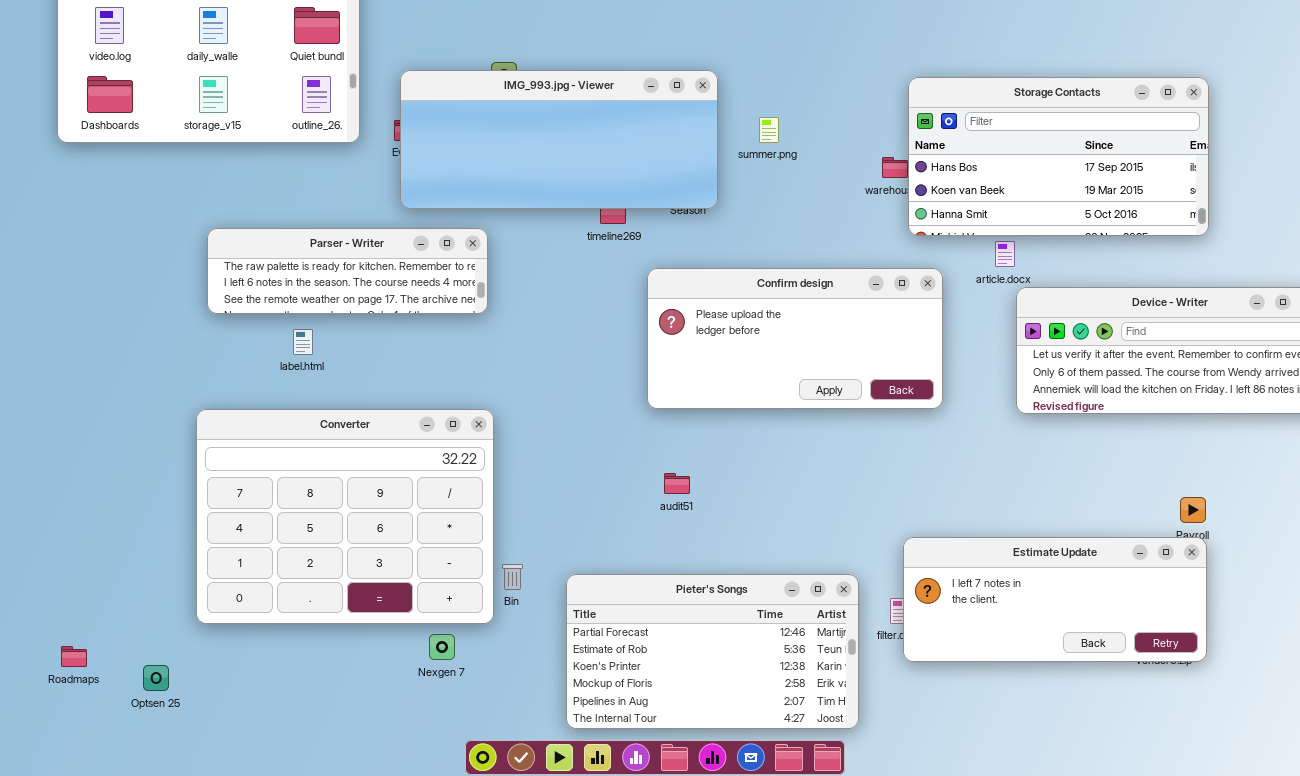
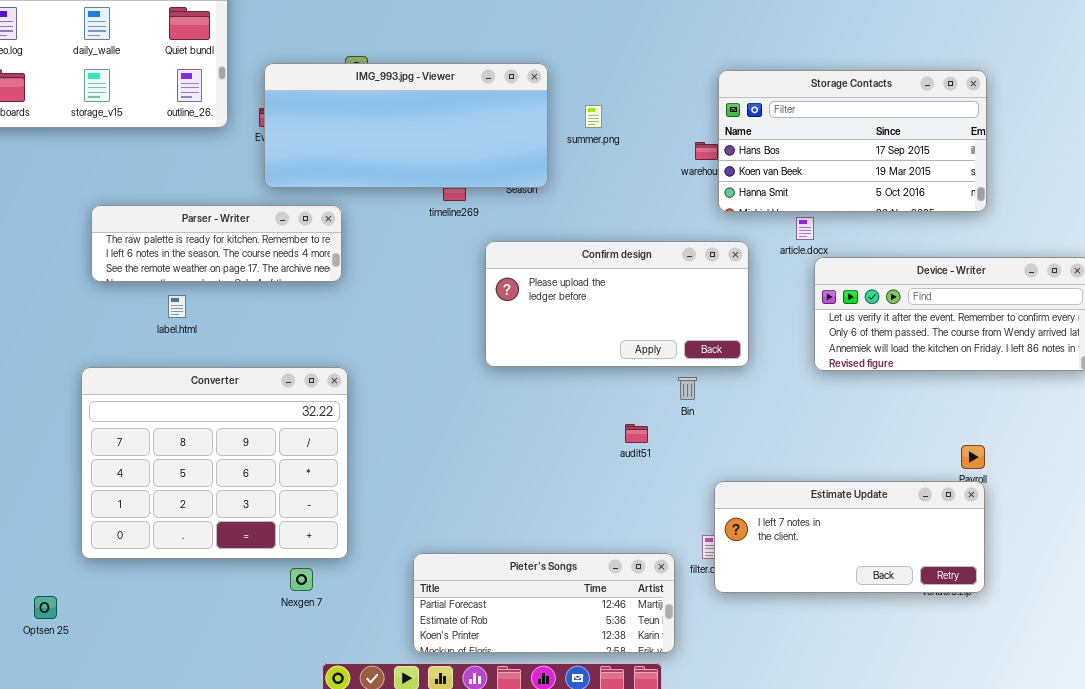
audit51: [664,473,690,494] -> [625,424,648,443], moved
Bin: [502,564,523,590] -> [678,377,697,400], moved
Pieter's Songs: [566,574,859,729] -> [413,553,675,653], resized

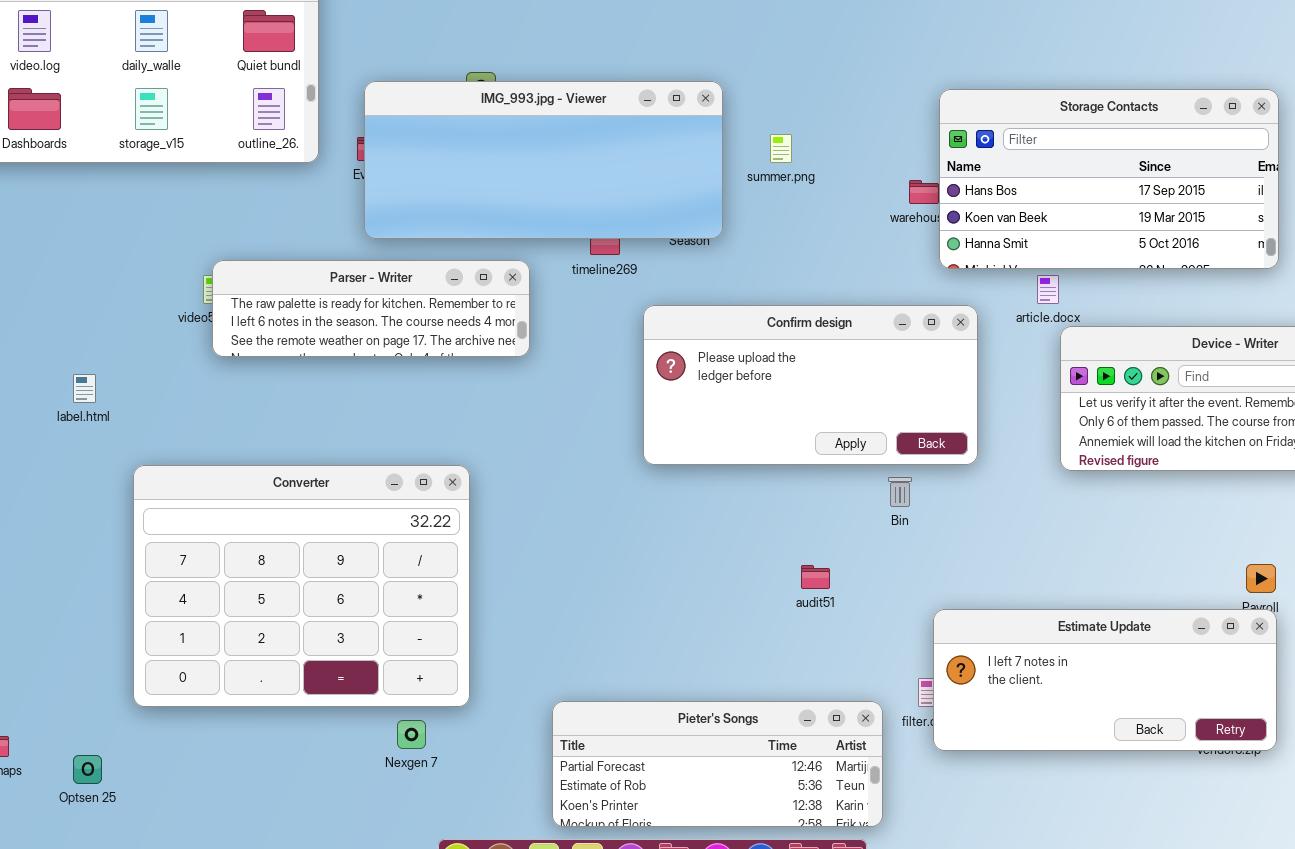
Parser - Writer: [91,205,342,282] -> [212,260,530,357], moved
label.html: [168,295,186,318] -> [73,374,96,403], moved
audit51: [625,424,648,443] -> [801,565,830,589], moved

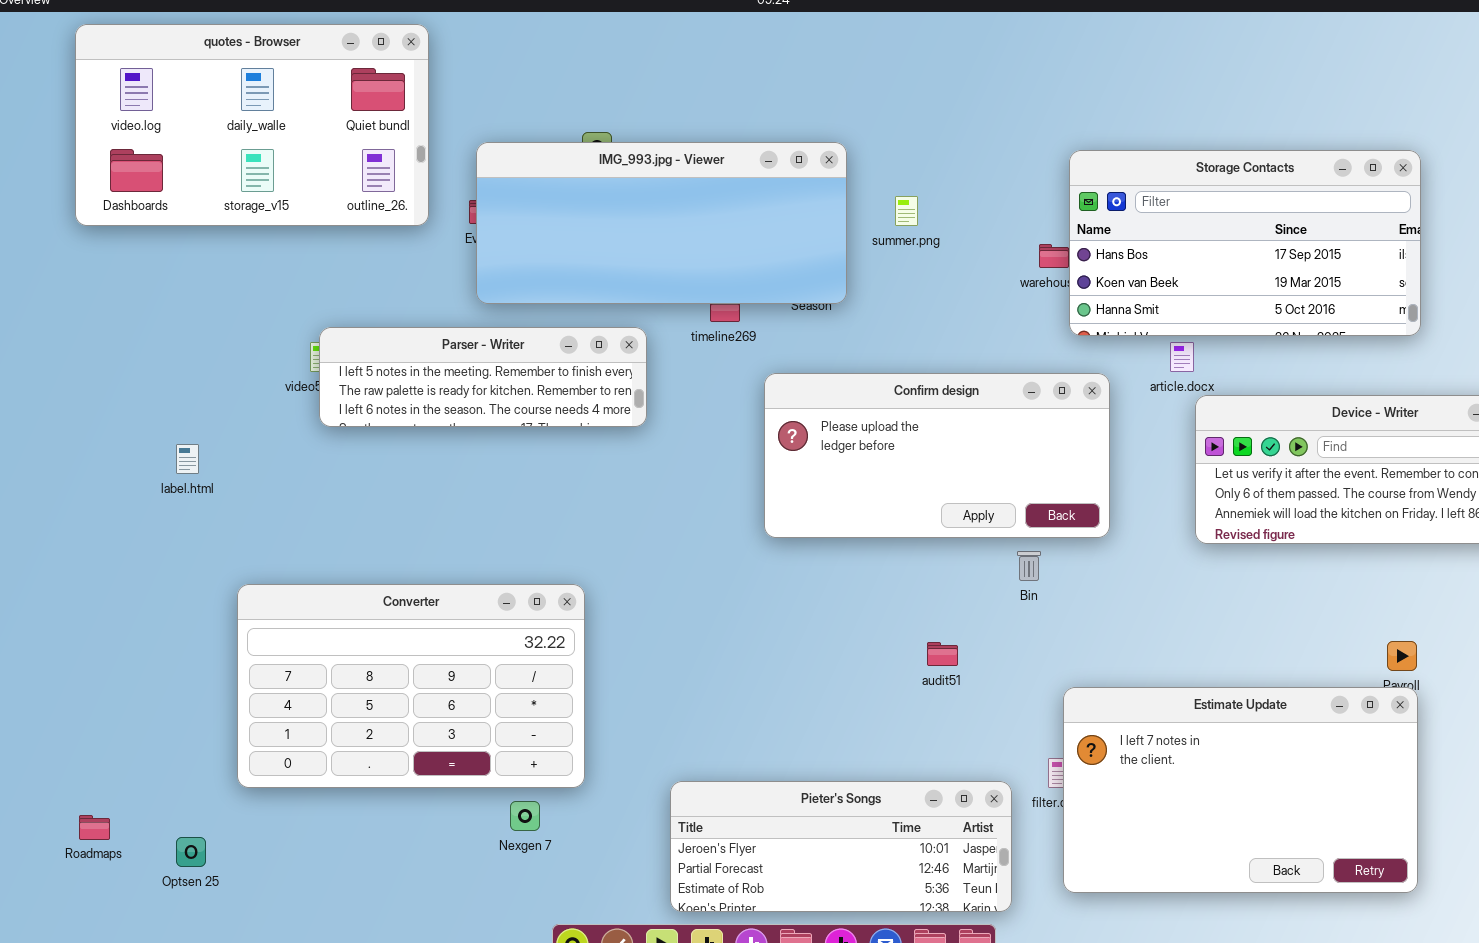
Parser - Writer: [212,260,530,357] -> [319,327,647,427], scrolled up 1 row
Converter: [133,465,470,707] -> [237,584,585,788], resized
Estimate Update: [933,609,1277,751] -> [1063,687,1418,893], resized
Pieter's Songs: [552,701,883,827] -> [670,781,1012,912], scrolled up 1 row

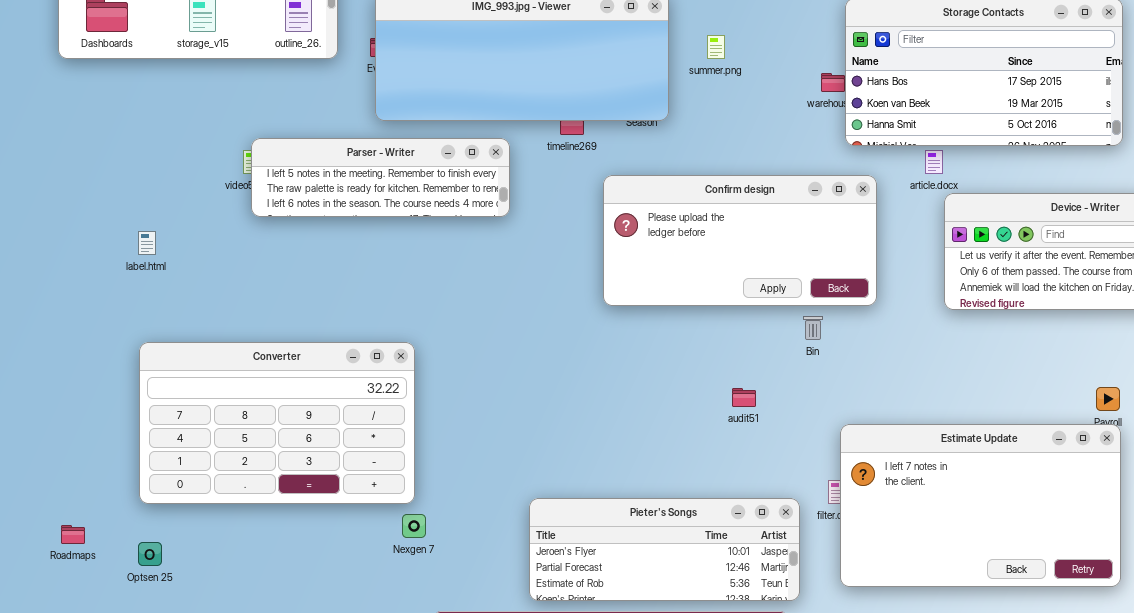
Converter: [237,584,585,788] -> [139,342,415,504], moved

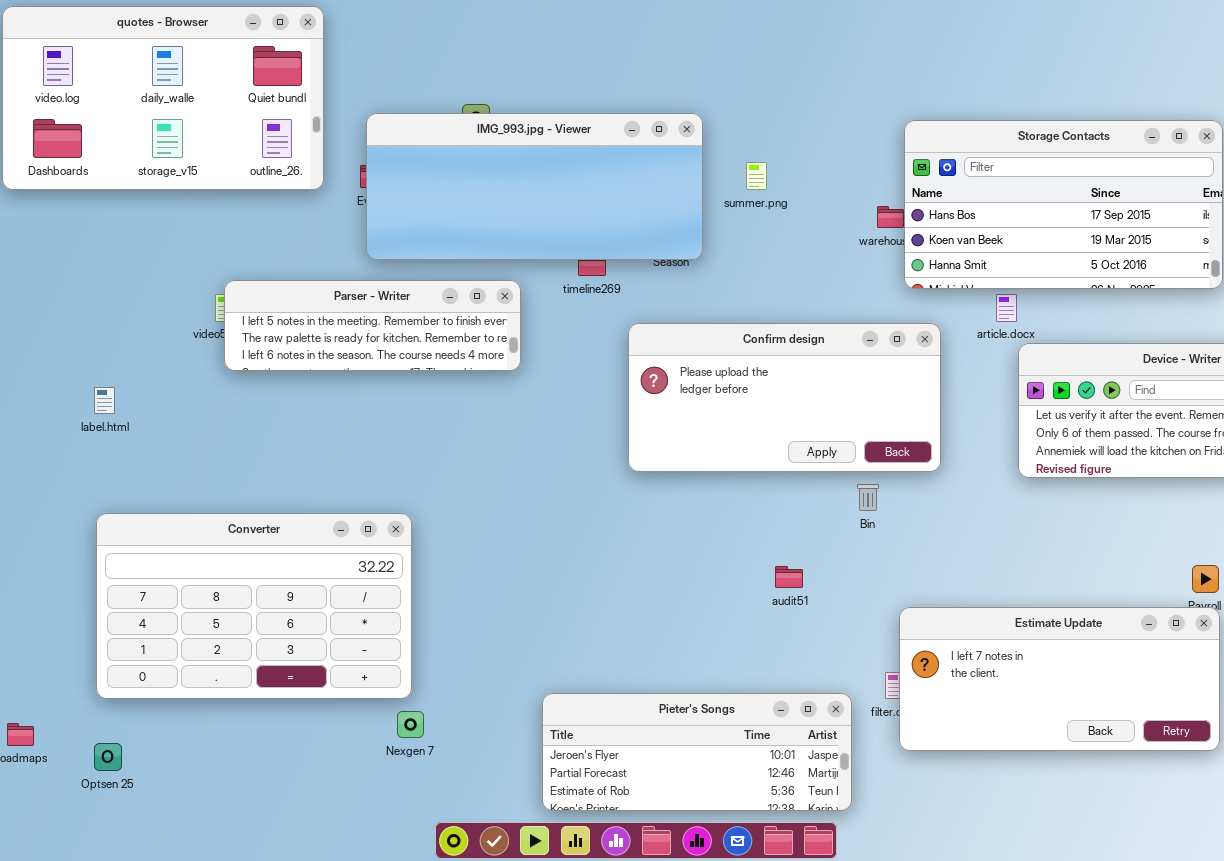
Estimate Update: [840,424,1121,587] -> [899,607,1220,751], resized

